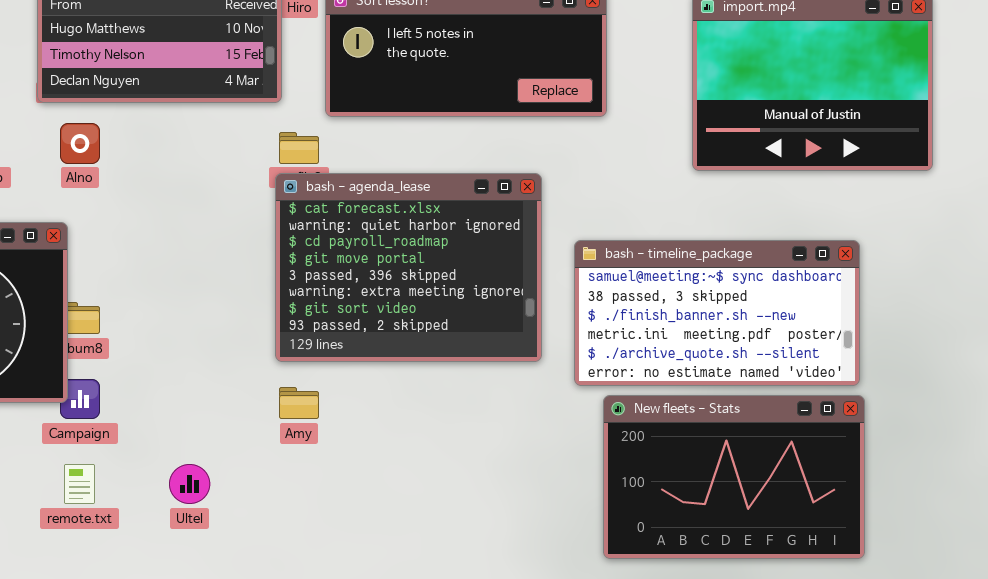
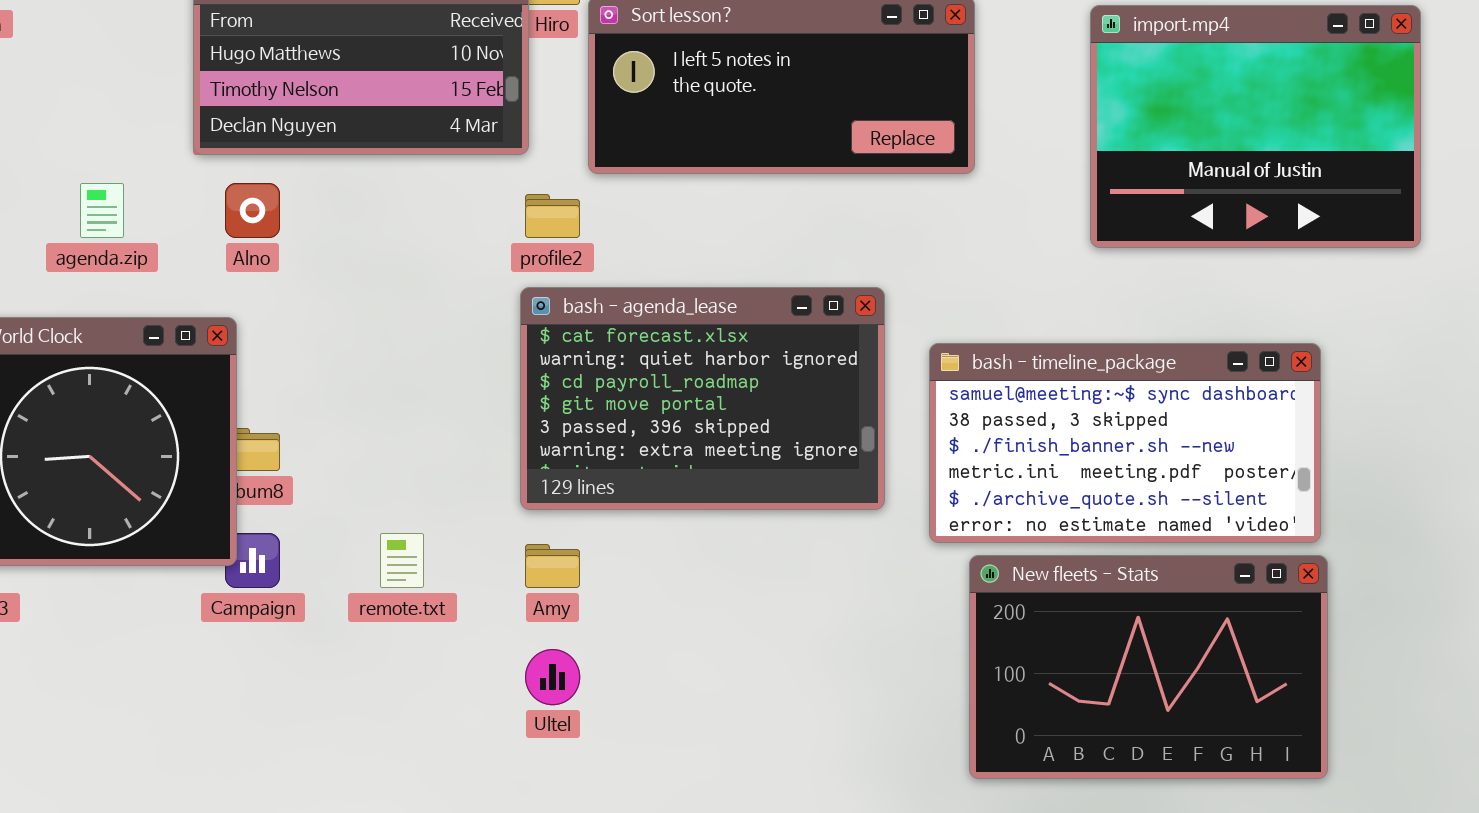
bash - agenda_lease: [275,173,542,362] -> [520,287,885,510], resized
remote.txt: [64,464,95,504] -> [380,533,424,588], moved
Ultel: [169,464,210,504] -> [525,649,580,705], moved

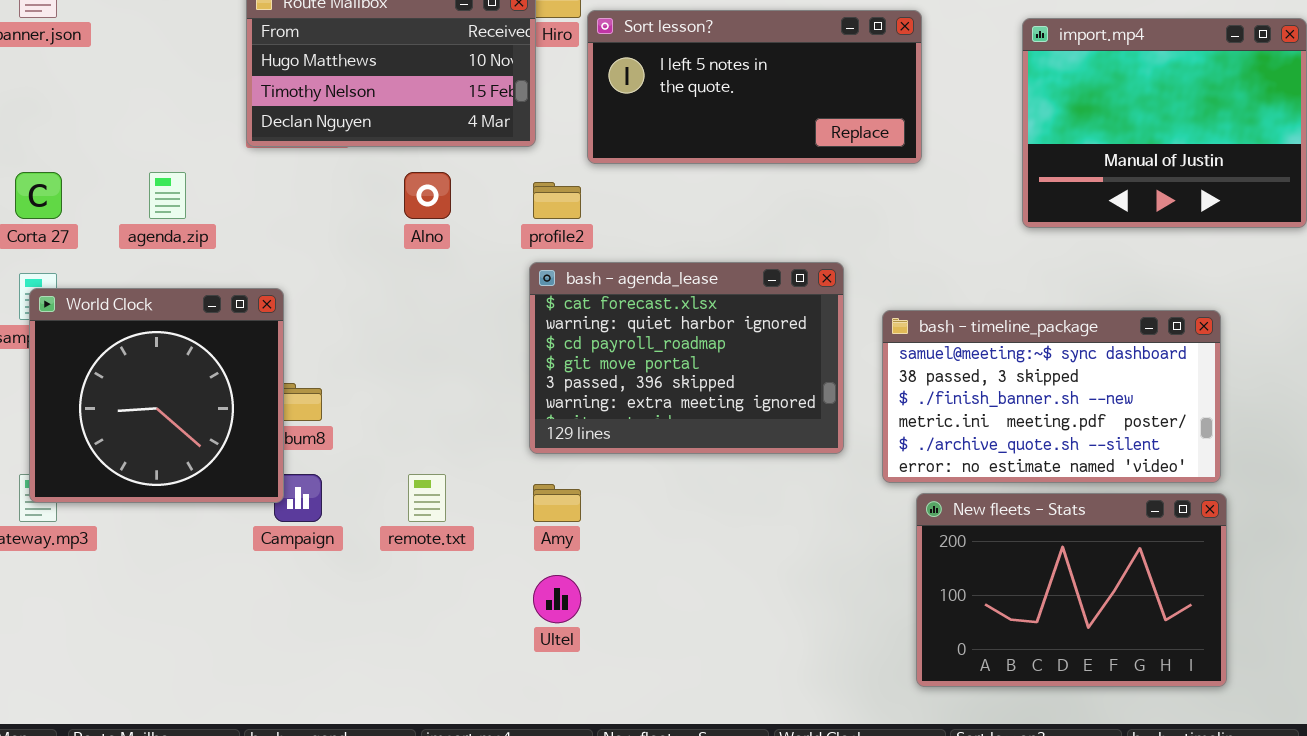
Alno: [225,183,280,238] -> [404,172,451,219], moved

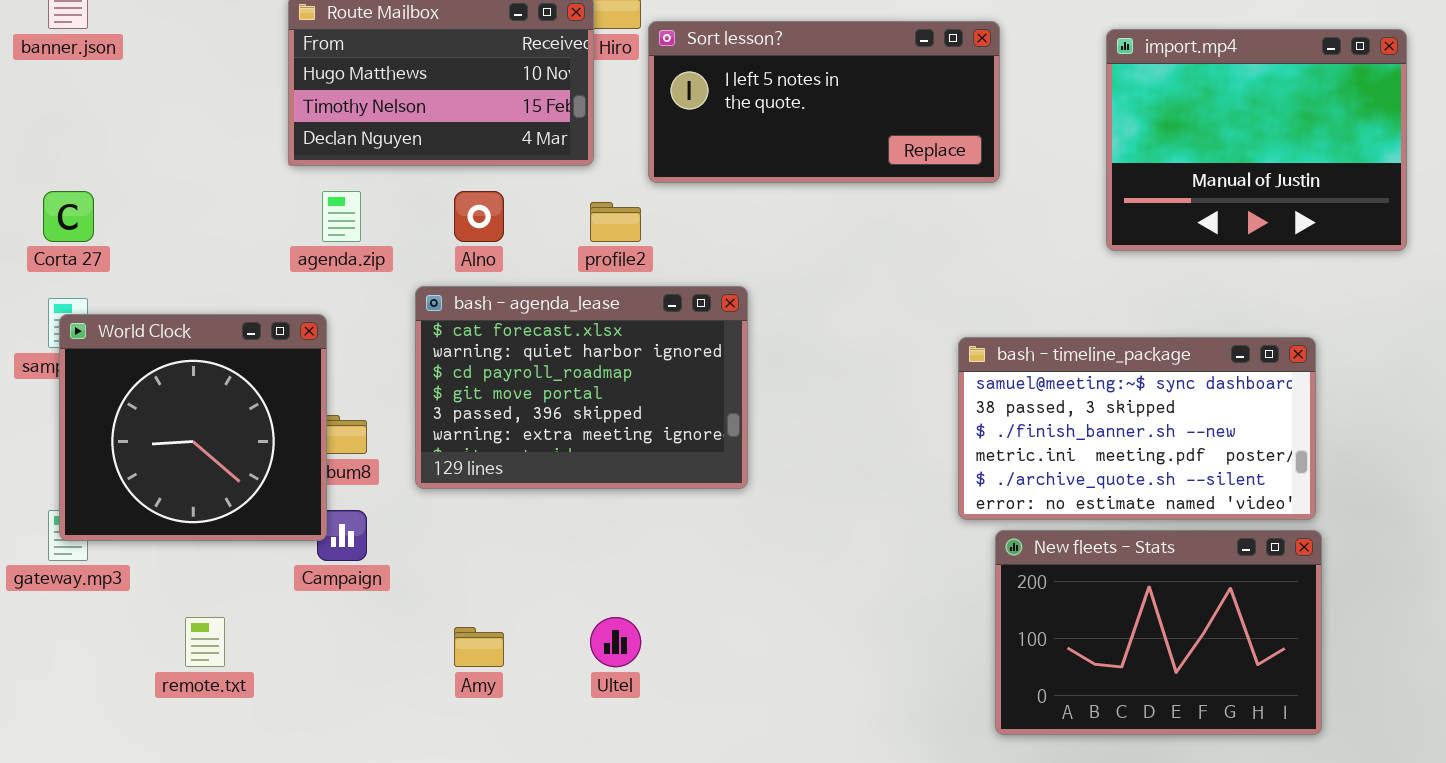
agenda.zip: [149,172,186,219] -> [322,191,361,242], moved
bash - agenda_lease: [529,262,844,454] -> [415,286,748,489], moved
remote.txt: [408,474,446,522] -> [185,617,225,667], moved
Amy: [533,484,581,522] -> [454,627,504,667], moved

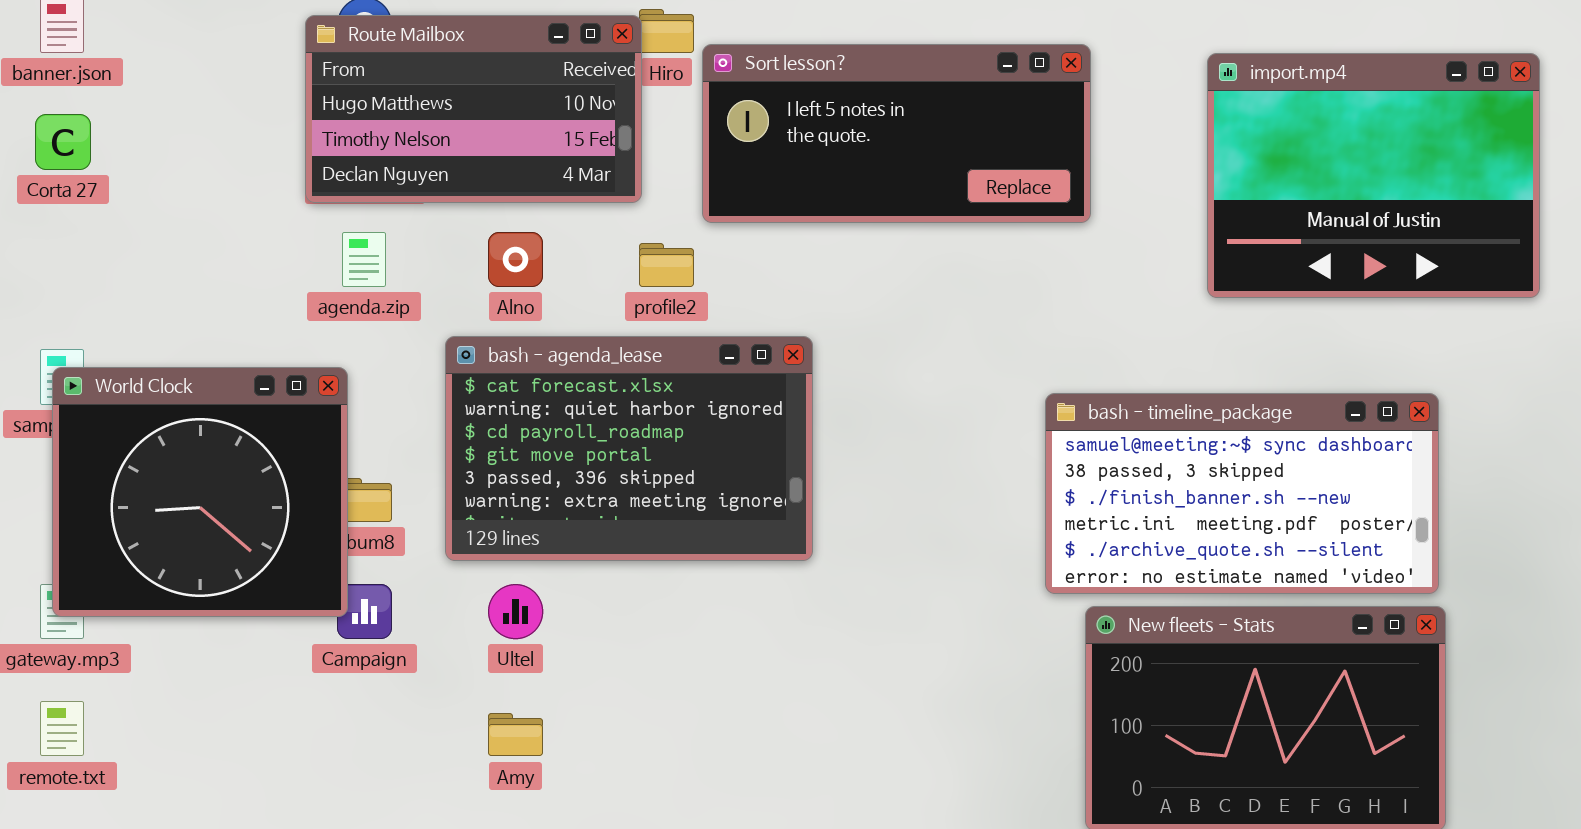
Corta 27: [43,191,94,242] -> [35,114,91,170], moved
remote.txt: [185,617,225,667] -> [40,701,84,756], moved
Ultel: [590,617,641,667] -> [488,584,543,639], moved

